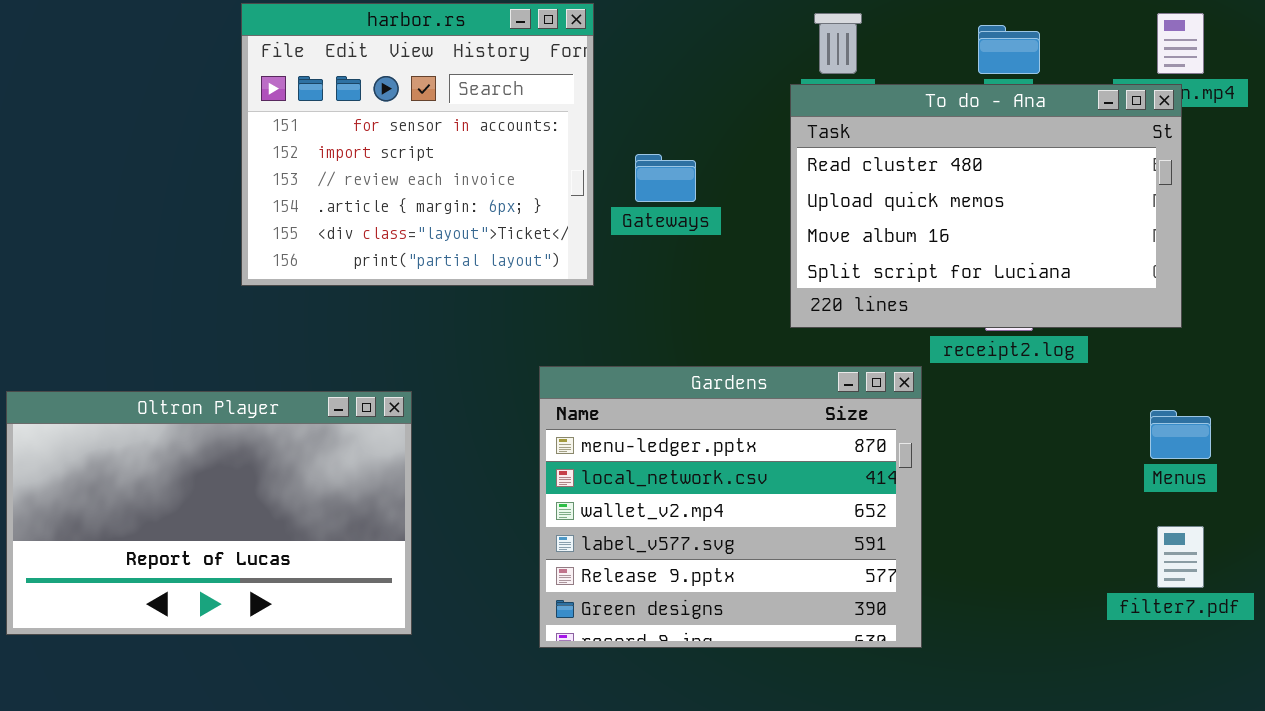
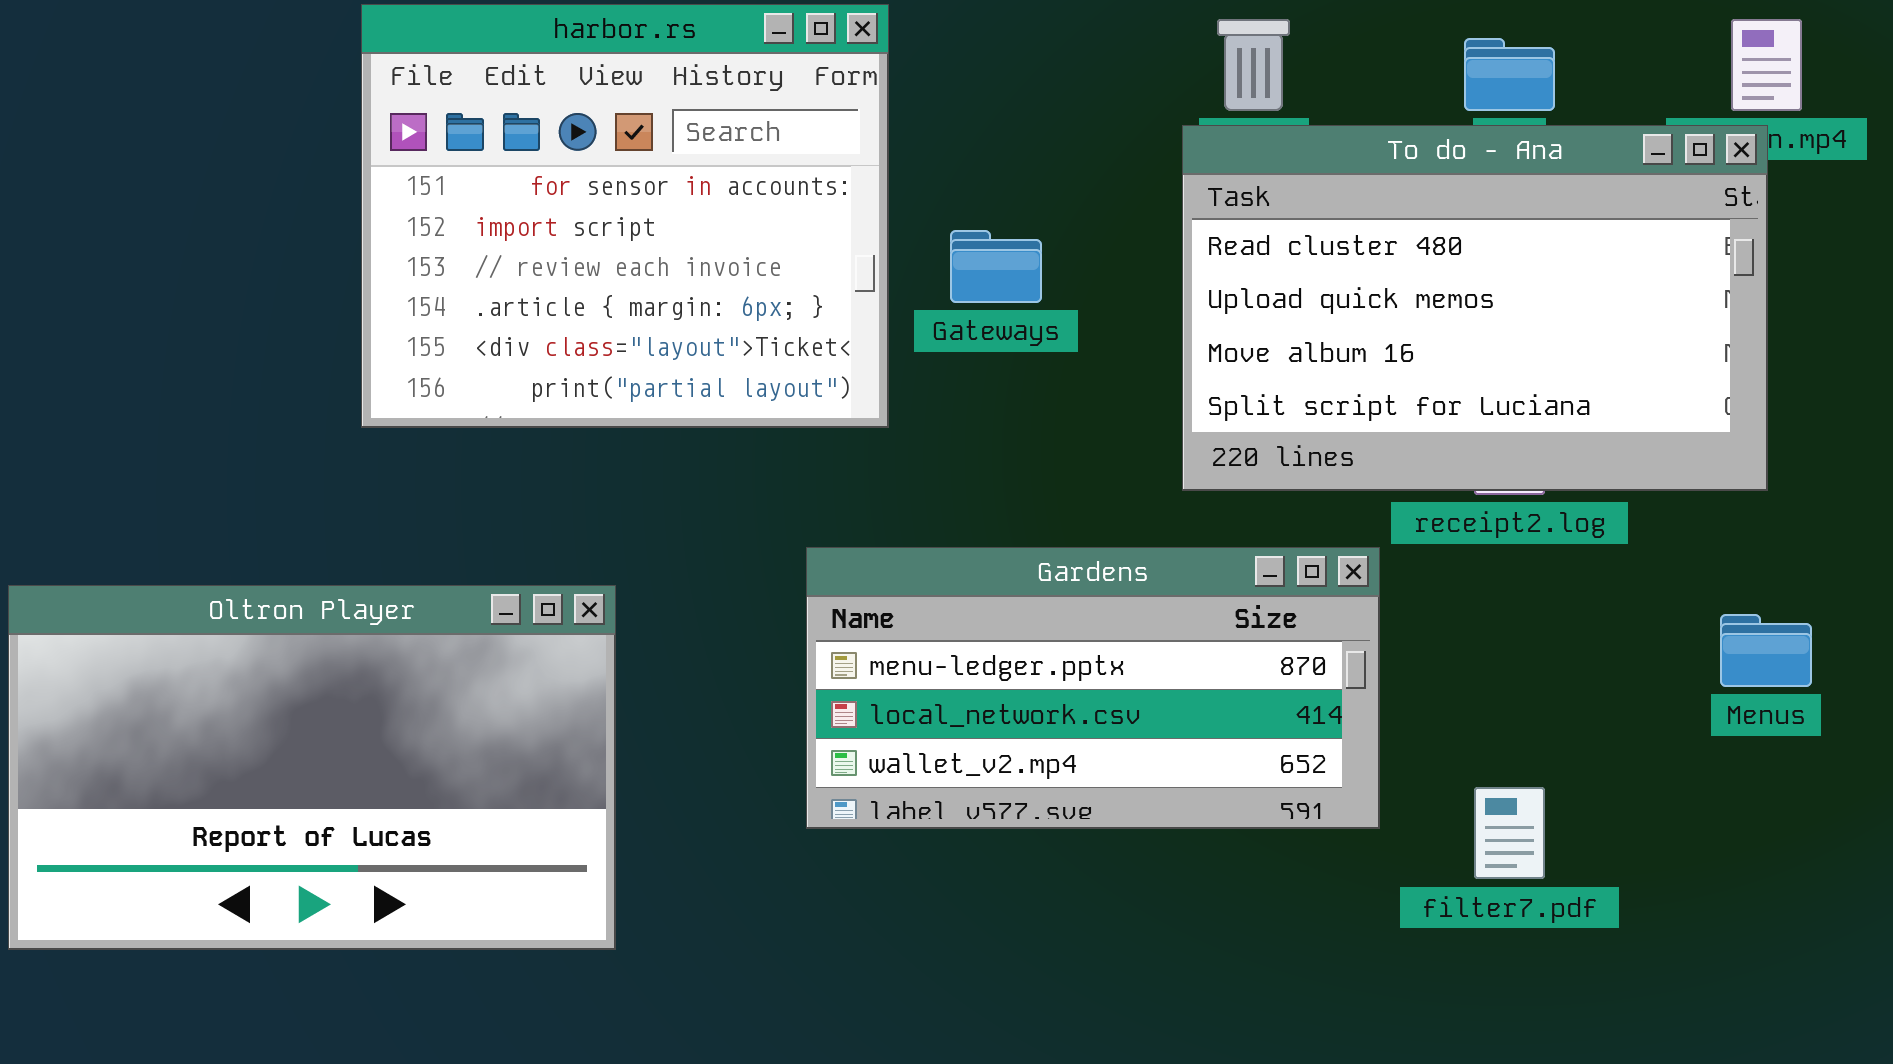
Gardens: [539,366,922,648] -> [806,547,1380,829], resized
filter7.pdf: [1157,526,1204,588] -> [1474,787,1545,879], moved

